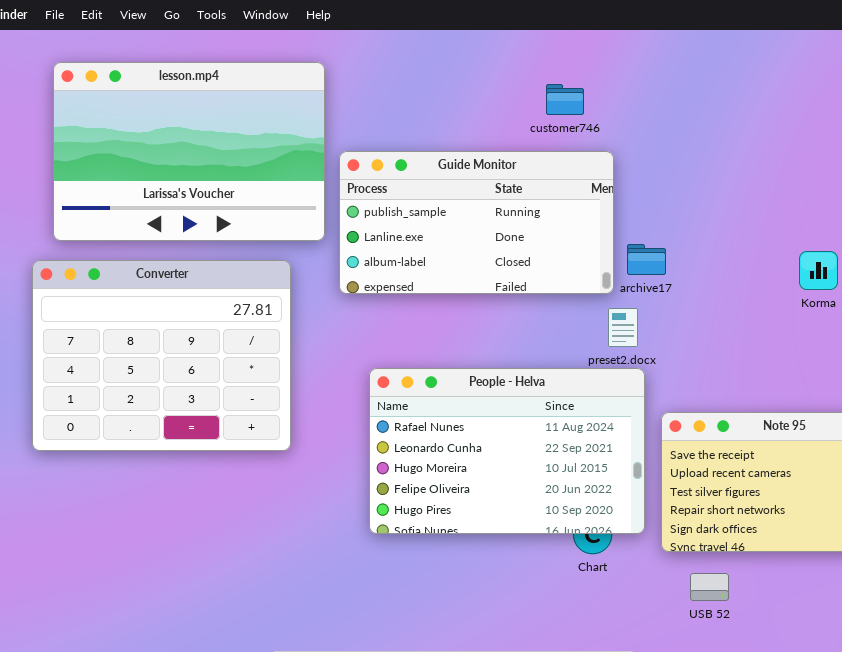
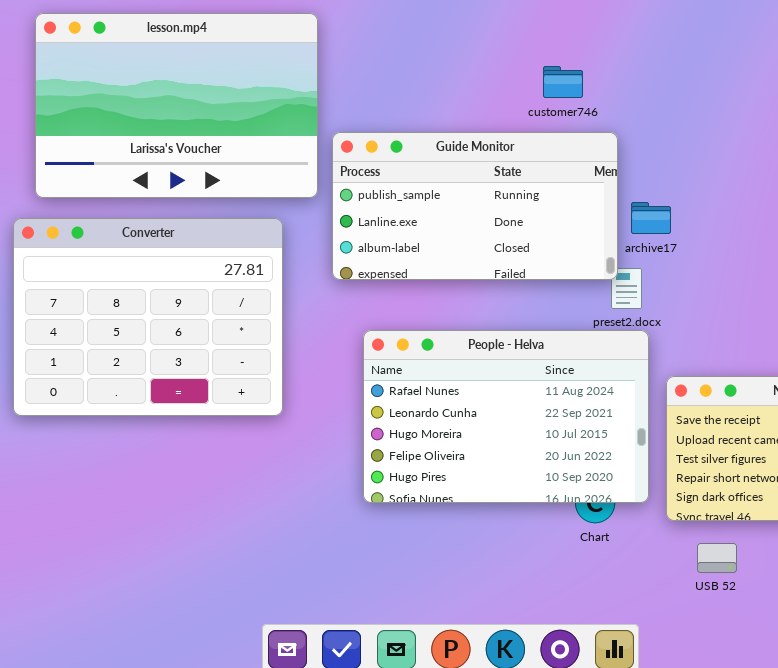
customer746: [546,84,584,115] -> [543,66,583,98], moved
Guide Monitor: [339,151,614,294] -> [332,132,618,280], moved

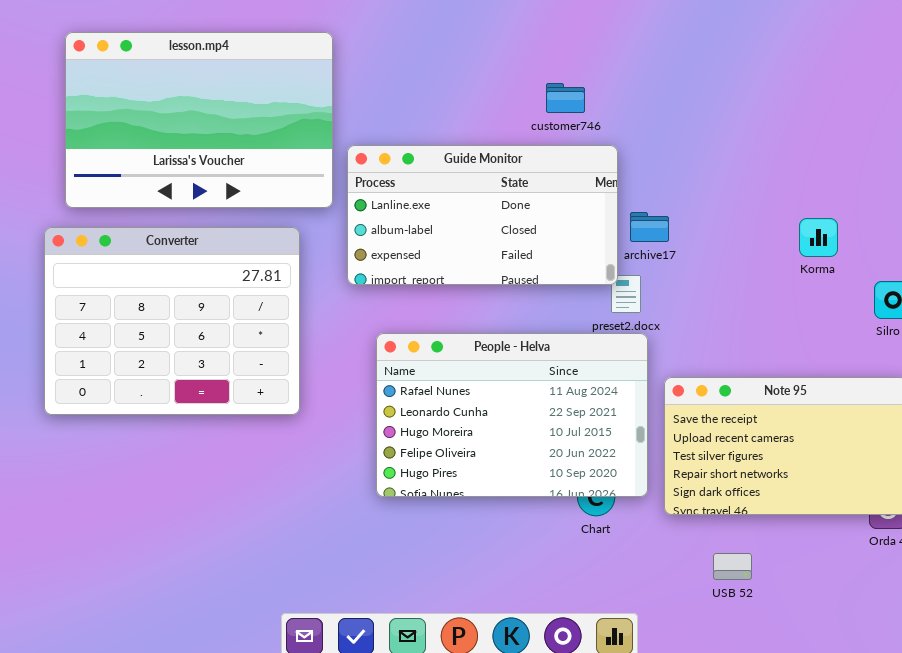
Guide Monitor: [332,132,618,280] -> [347,145,618,285], scrolled down 1 row
USB 52: [697,543,737,573] -> [713,553,752,580], moved

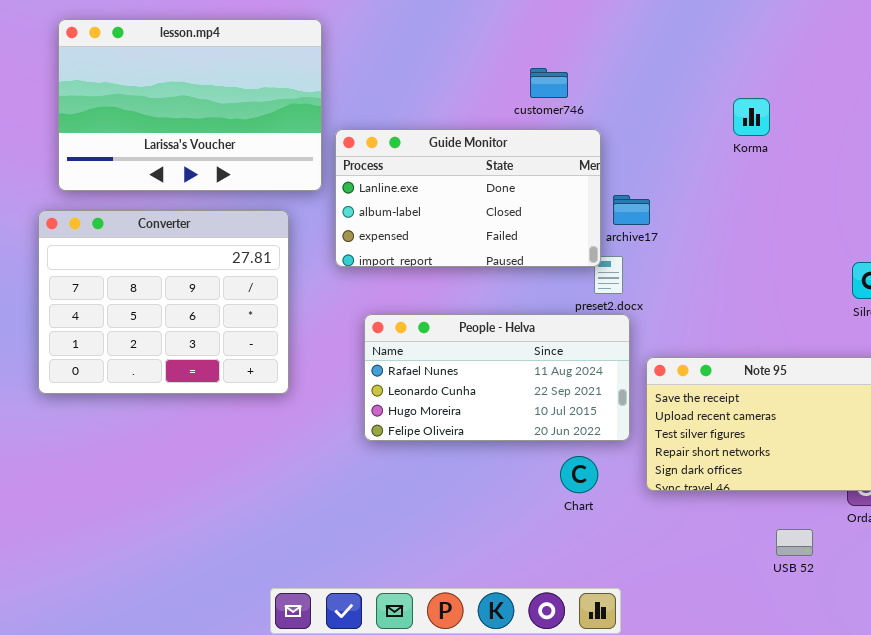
Korma: [799,218,838,257] -> [733,98,770,136], moved
People - Helva: [376,333,648,497] -> [364,314,630,441], resized
USB 52: [713,553,752,580] -> [776,529,813,556], moved

